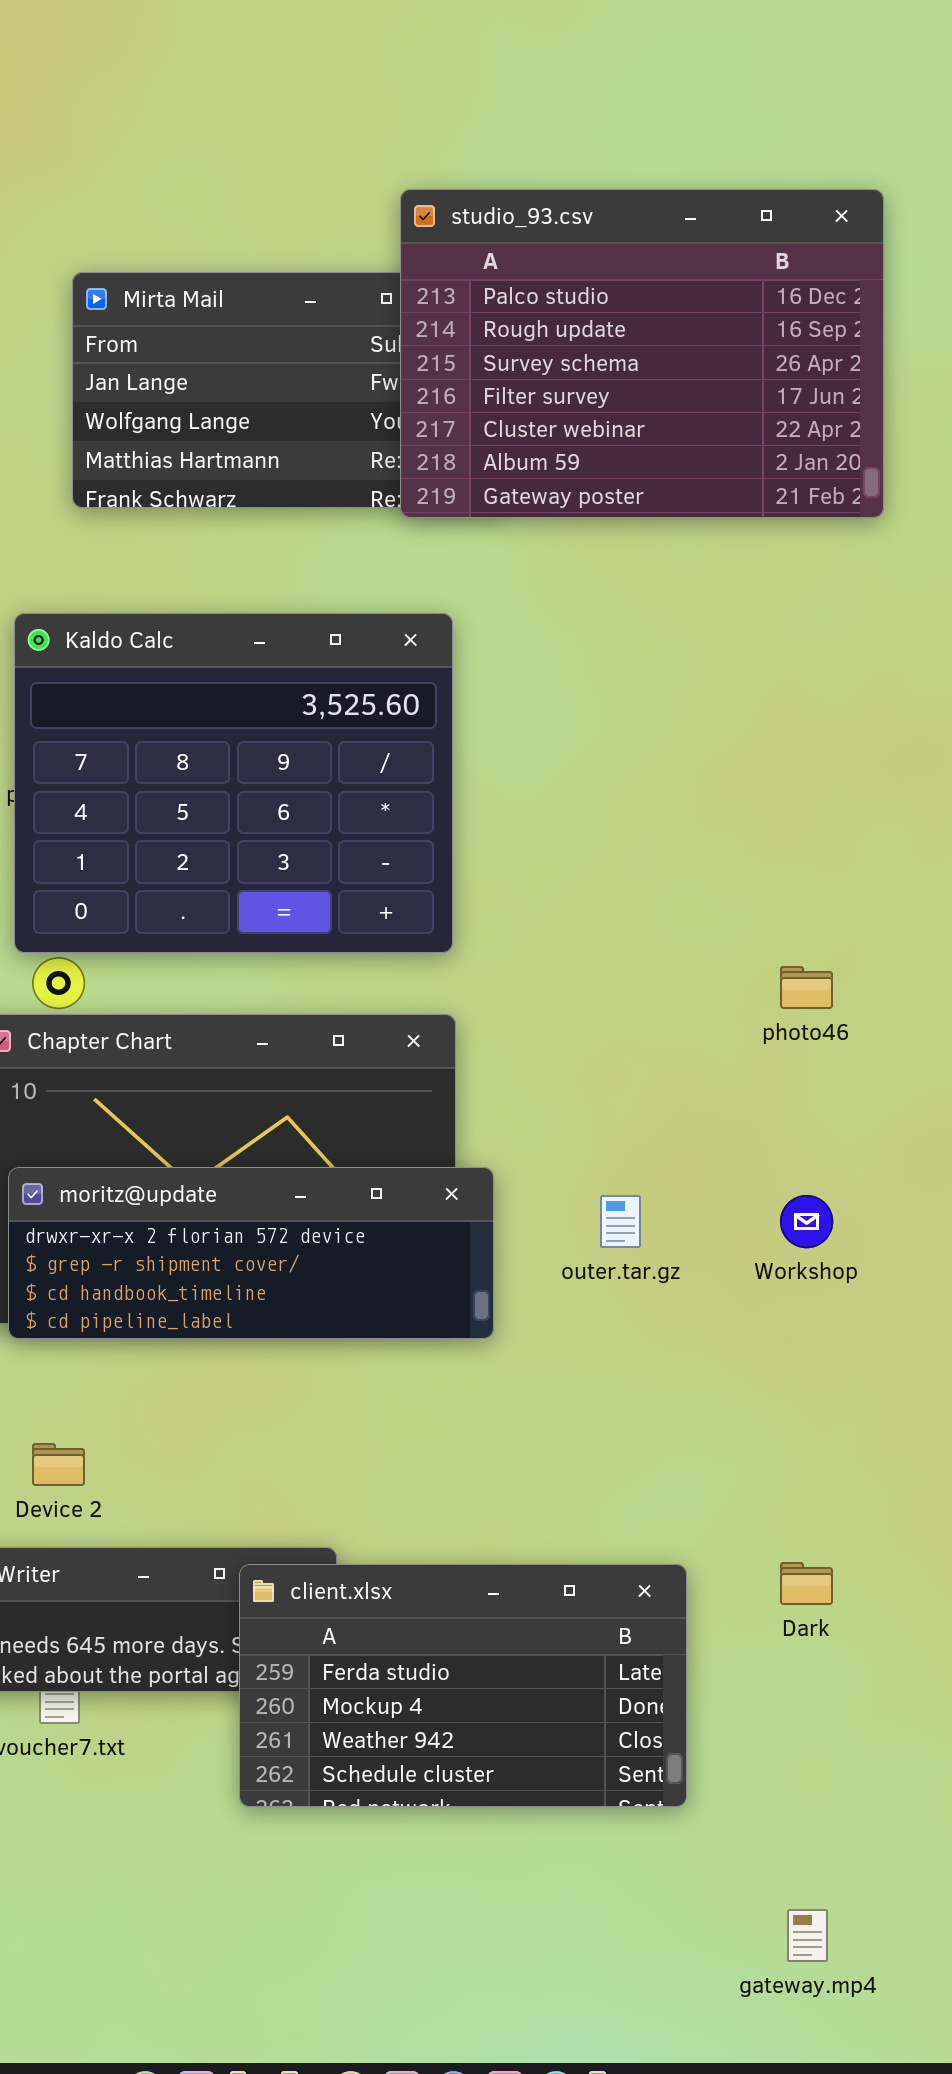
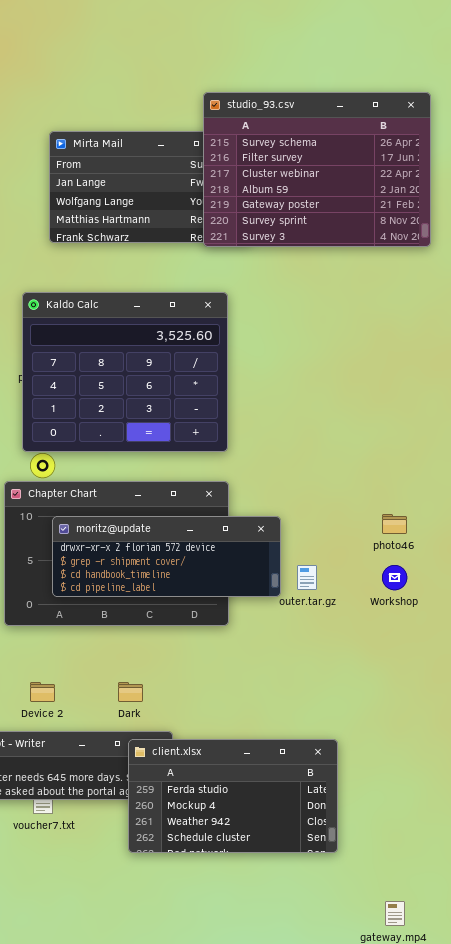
studio_93.csv: [400,189,884,518] -> [203,92,431,247], scrolled down 2 rows
photo46: [780,966,833,1009] -> [382,514,407,534], moved
moritz@update: [8,1167,494,1339] -> [52,516,281,597], moved
Dark: [780,1562,833,1605] -> [118,682,143,702], moved

